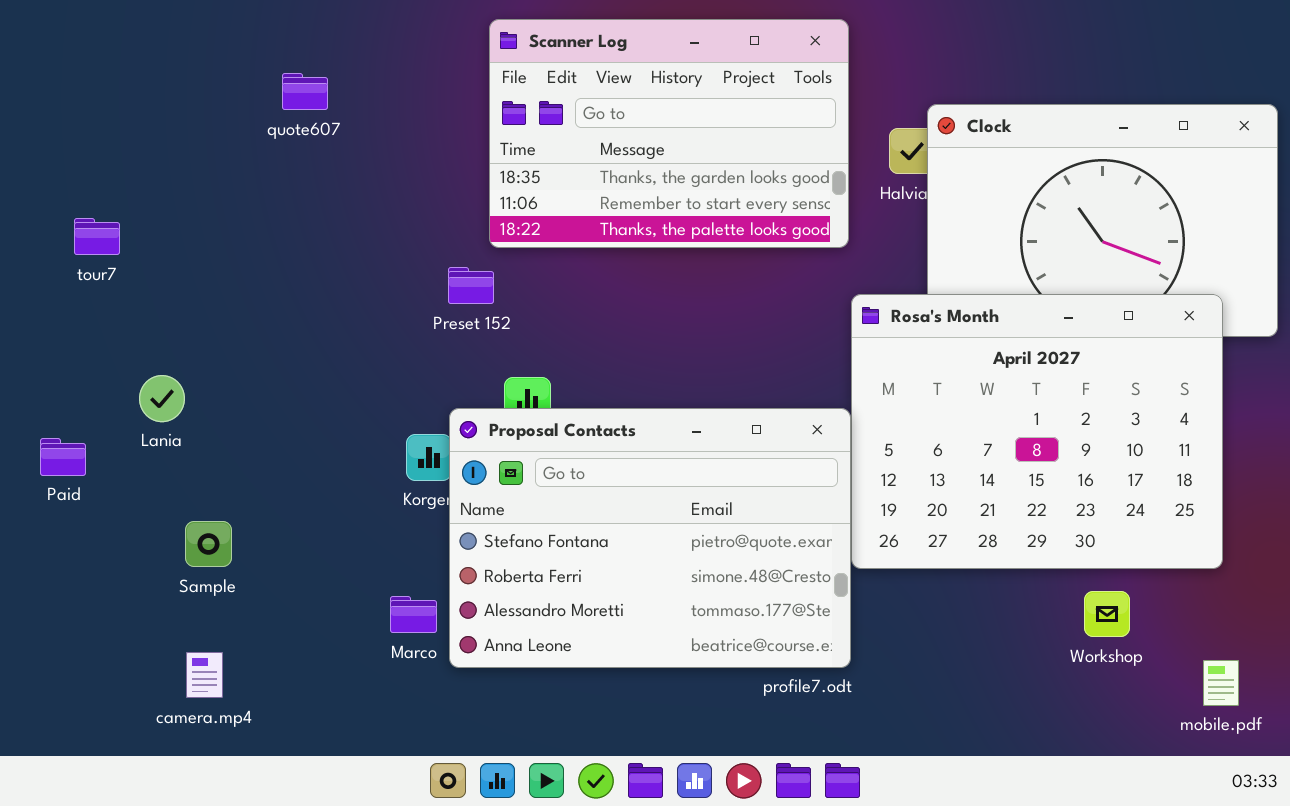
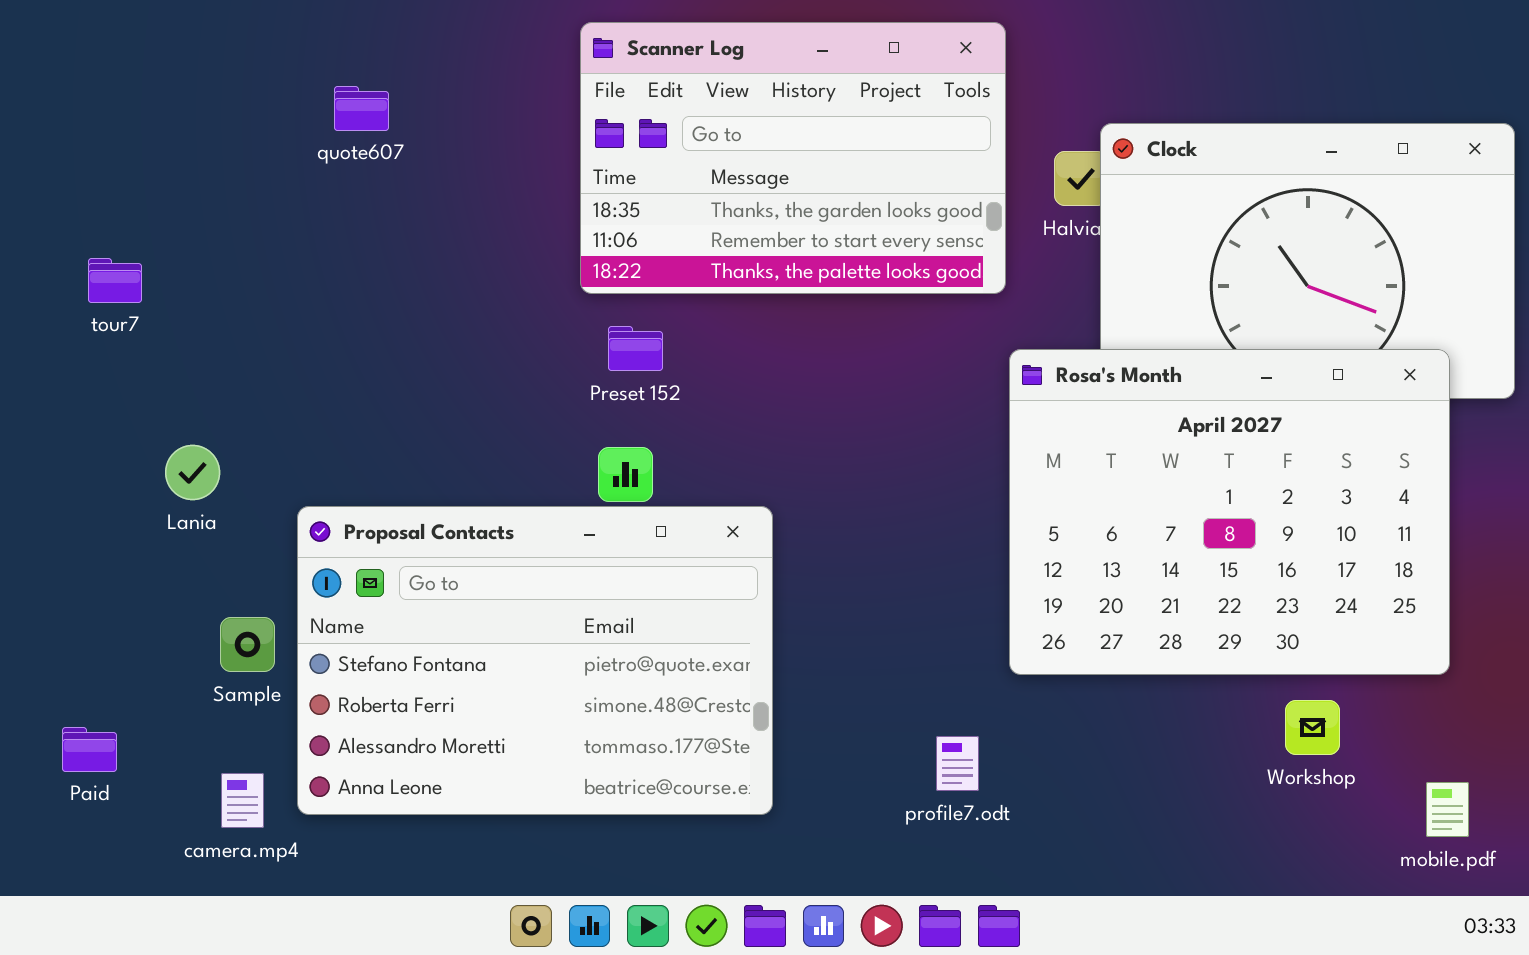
Preset 152: [448,267,494,304] -> [608,326,663,371], moved
Proposal Contacts: [449,408,851,668] -> [297,506,773,815], moved
Paid: [40,438,86,476] -> [62,727,117,772], moved

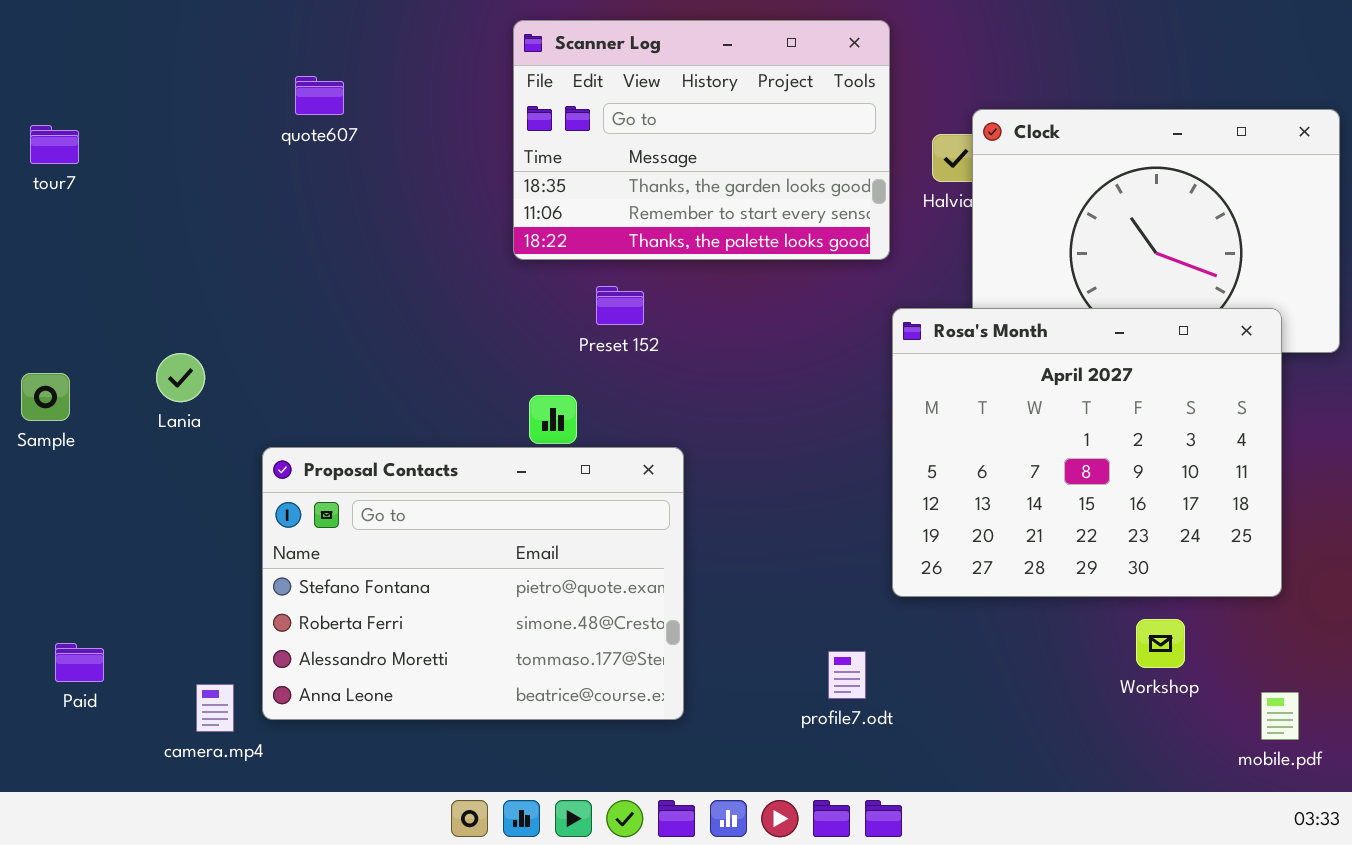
tour7: [88,258,142,303] -> [30,125,79,164], moved
Preset 152: [608,326,663,371] -> [596,286,644,325], moved
Lania: [165,445,220,500] -> [156,353,205,402], moved
Sample: [220,617,275,672] -> [21,373,70,421], moved

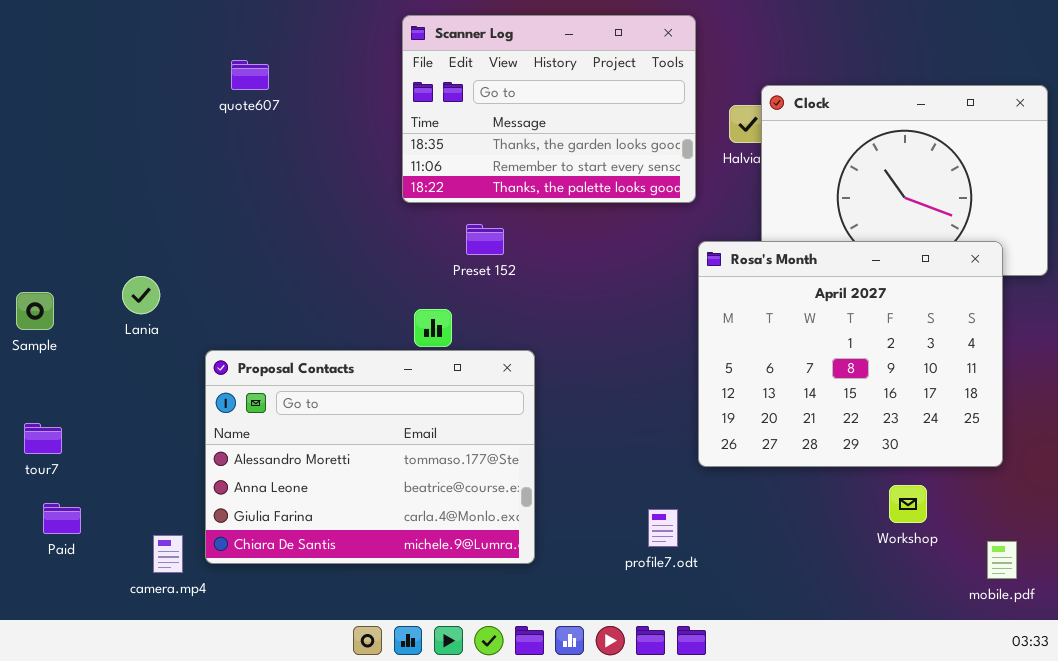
tour7: [30,125,79,164] -> [24,423,62,454], moved
Proposal Contacts: [262,447,684,720] -> [205,350,535,564], scrolled down 2 rows

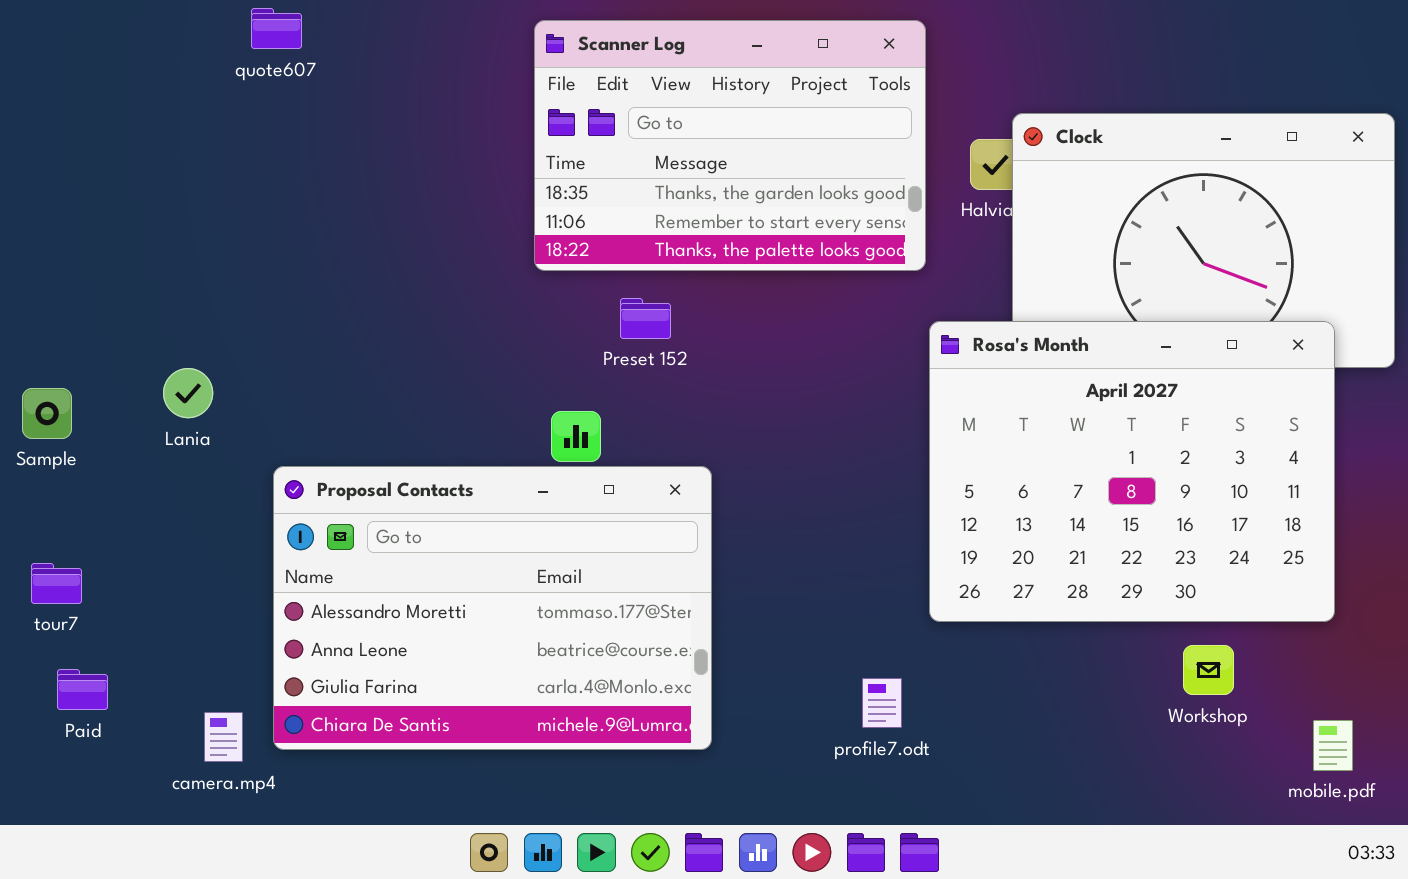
quote607: [231,60,269,90] -> [251,8,302,49], moved

